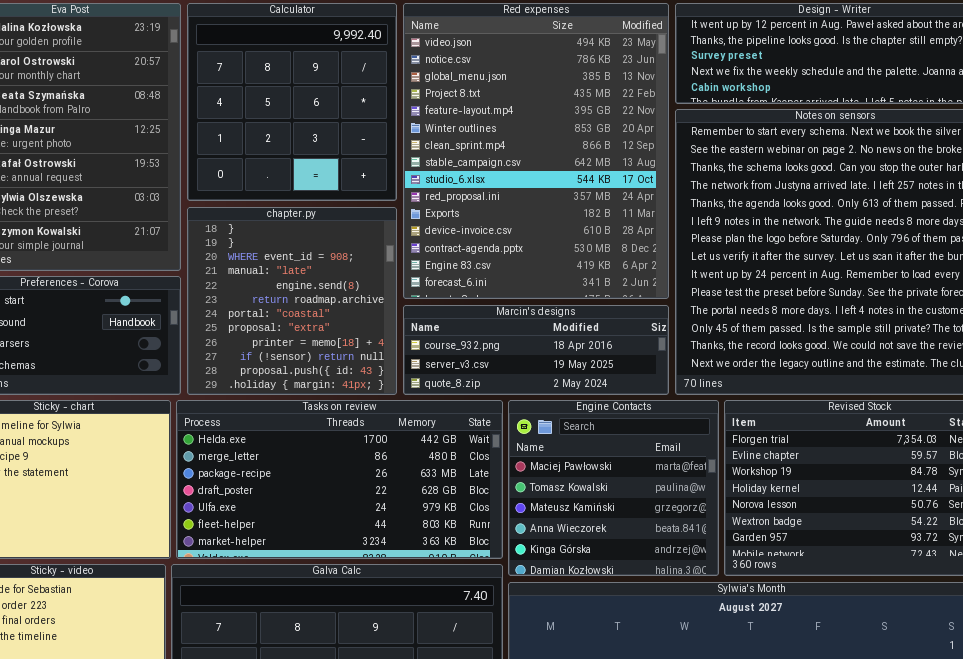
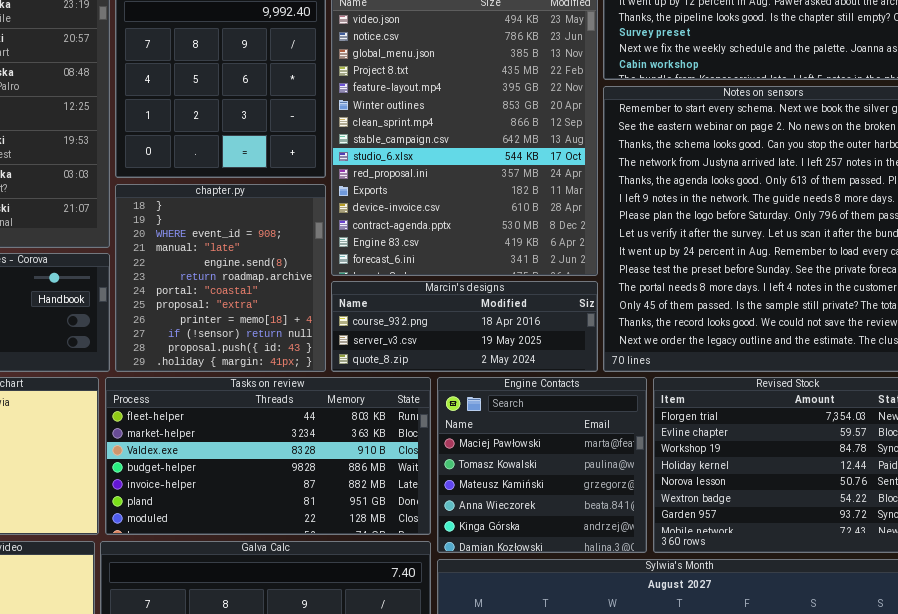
Tasks on review: [176,400,503,559] -> [105,377,431,535], scrolled down 5 rows

